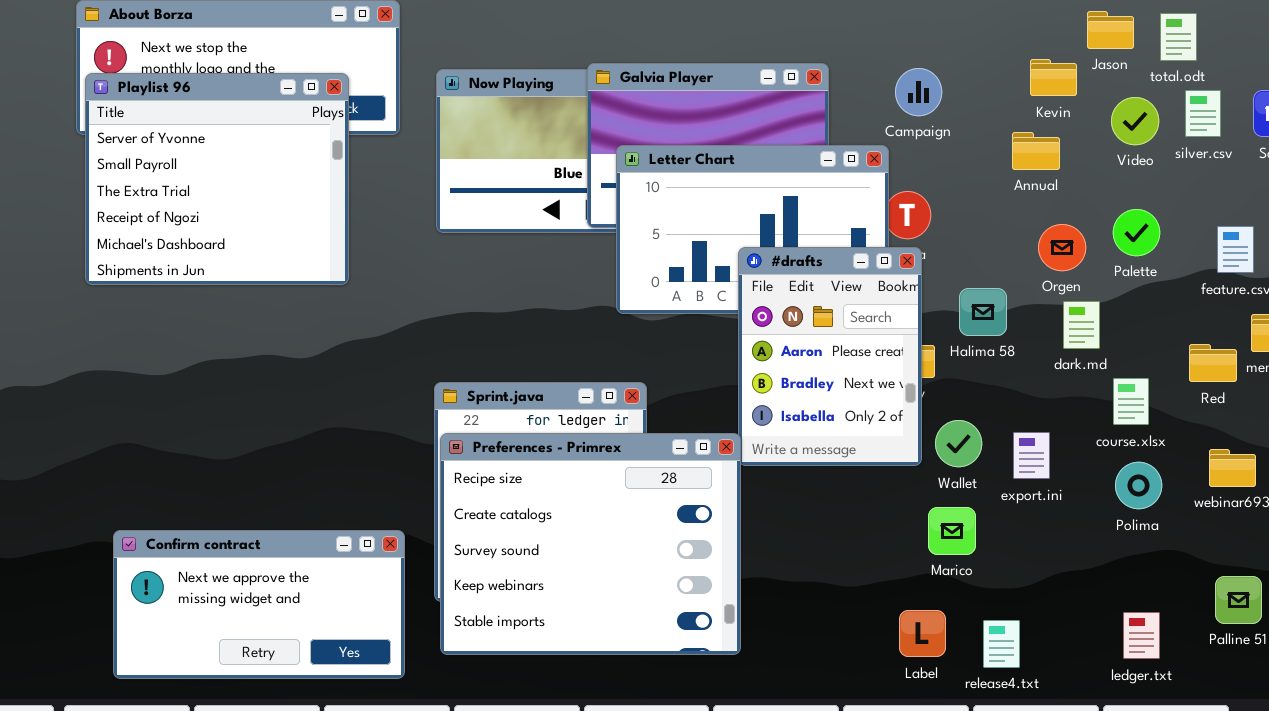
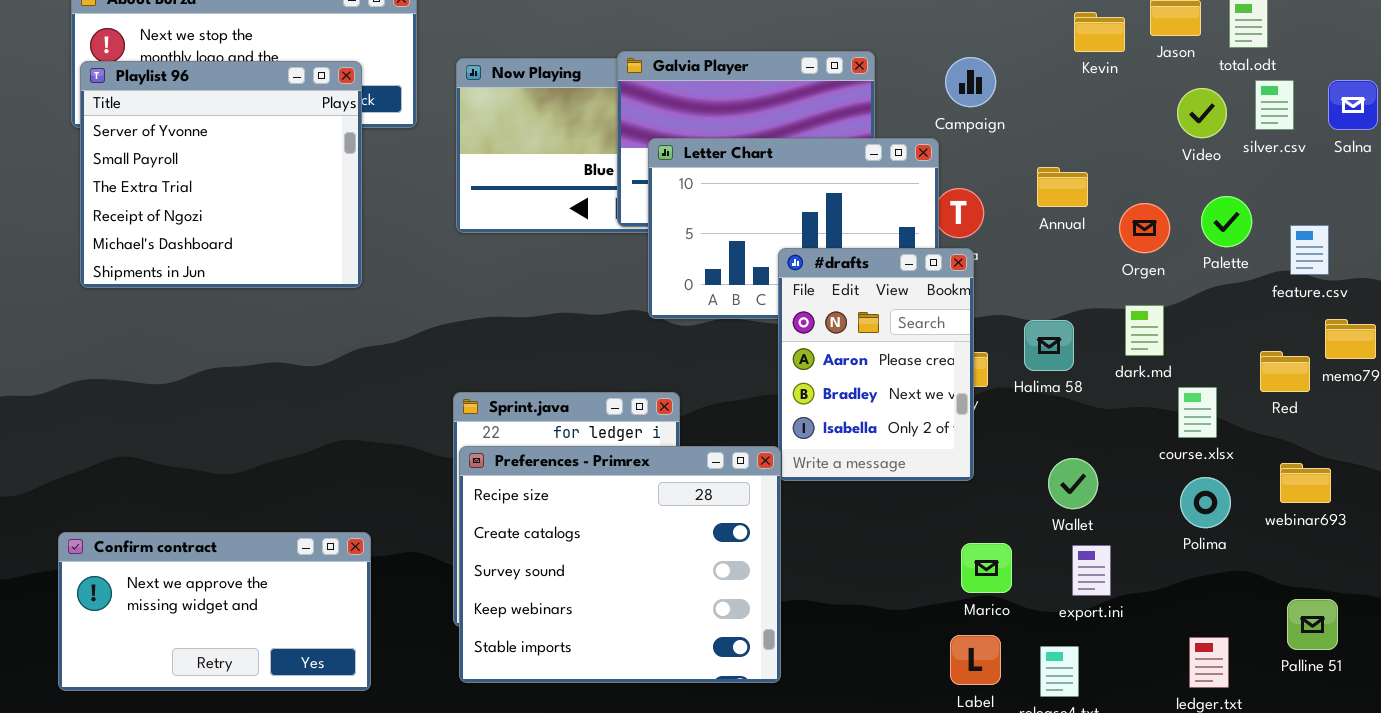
Kevin: [1030,59,1077,96] -> [1074,12,1125,52], moved
Annual: [1012,132,1060,170] -> [1037,167,1088,207], moved
Palette: [1113,209,1160,256] -> [1201,196,1252,247], moved
Orgen: [1038,224,1086,271] -> [1119,203,1170,253], moved
Halima 58: [959,288,1007,336] -> [1024,320,1074,371], moved
Wallet: [935,420,982,467] -> [1048,458,1098,509], moved
export.ini: [1013,432,1050,479] -> [1072,545,1111,596], moved
Marico: [928,507,976,555] -> [961,543,1012,593], moved
Confirm contract: [113,530,405,679] -> [58,532,371,691], moved

